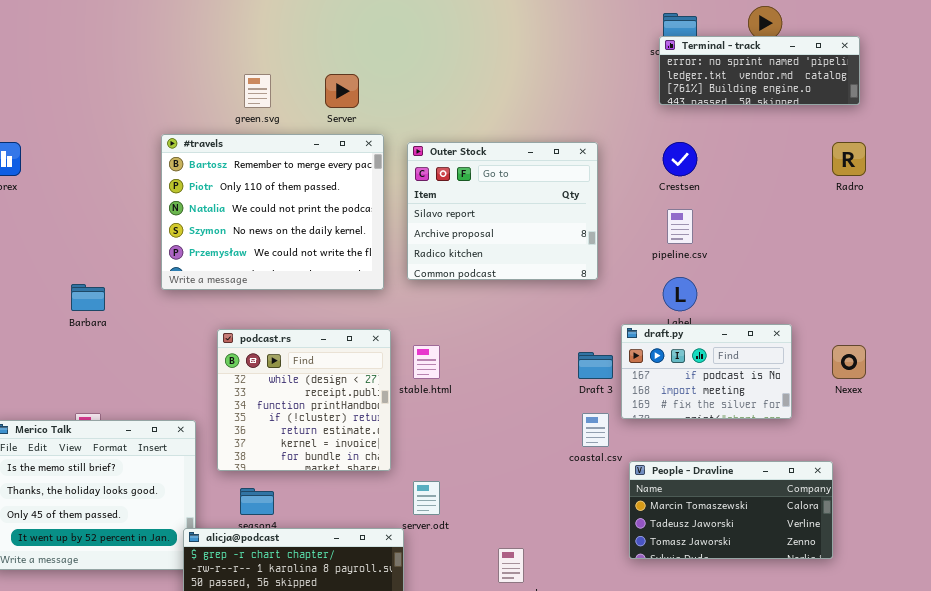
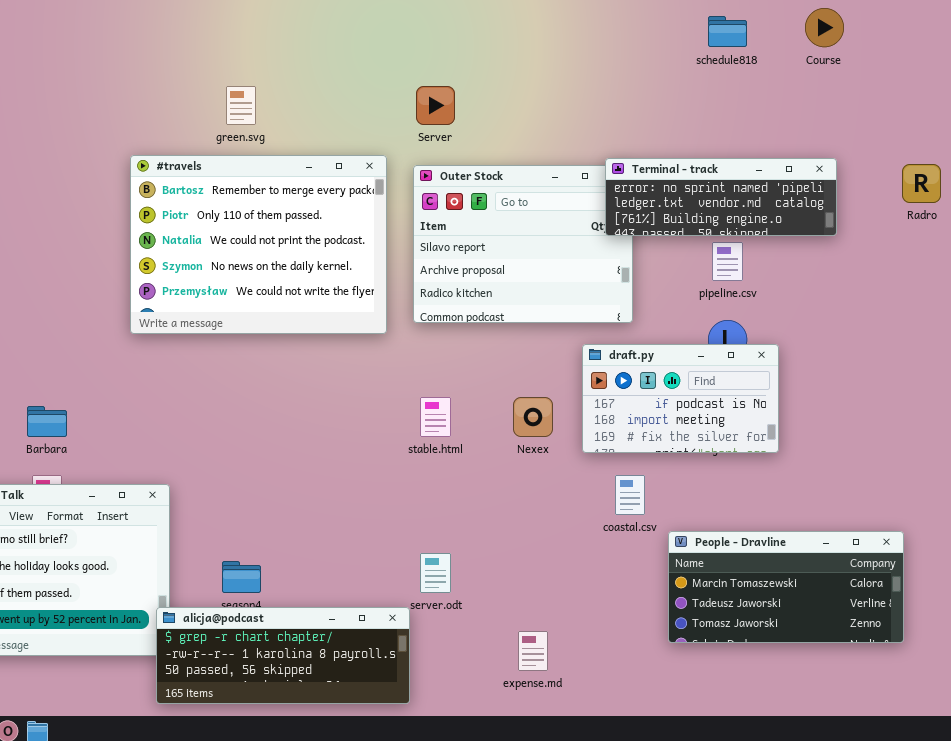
Terminal - track: [659,36,860,105] -> [605,158,837,236], moved
Server: [325,74,359,108] -> [416,86,455,125], moved
Barbara: [71,284,105,311] -> [27,406,67,437], moved
draft.py: [621,324,792,419] -> [582,344,779,453], moved
podcast.rs: [217,329,391,471] -> none, closed
Nexex: [832,345,866,379] -> [513,397,553,437], moved

